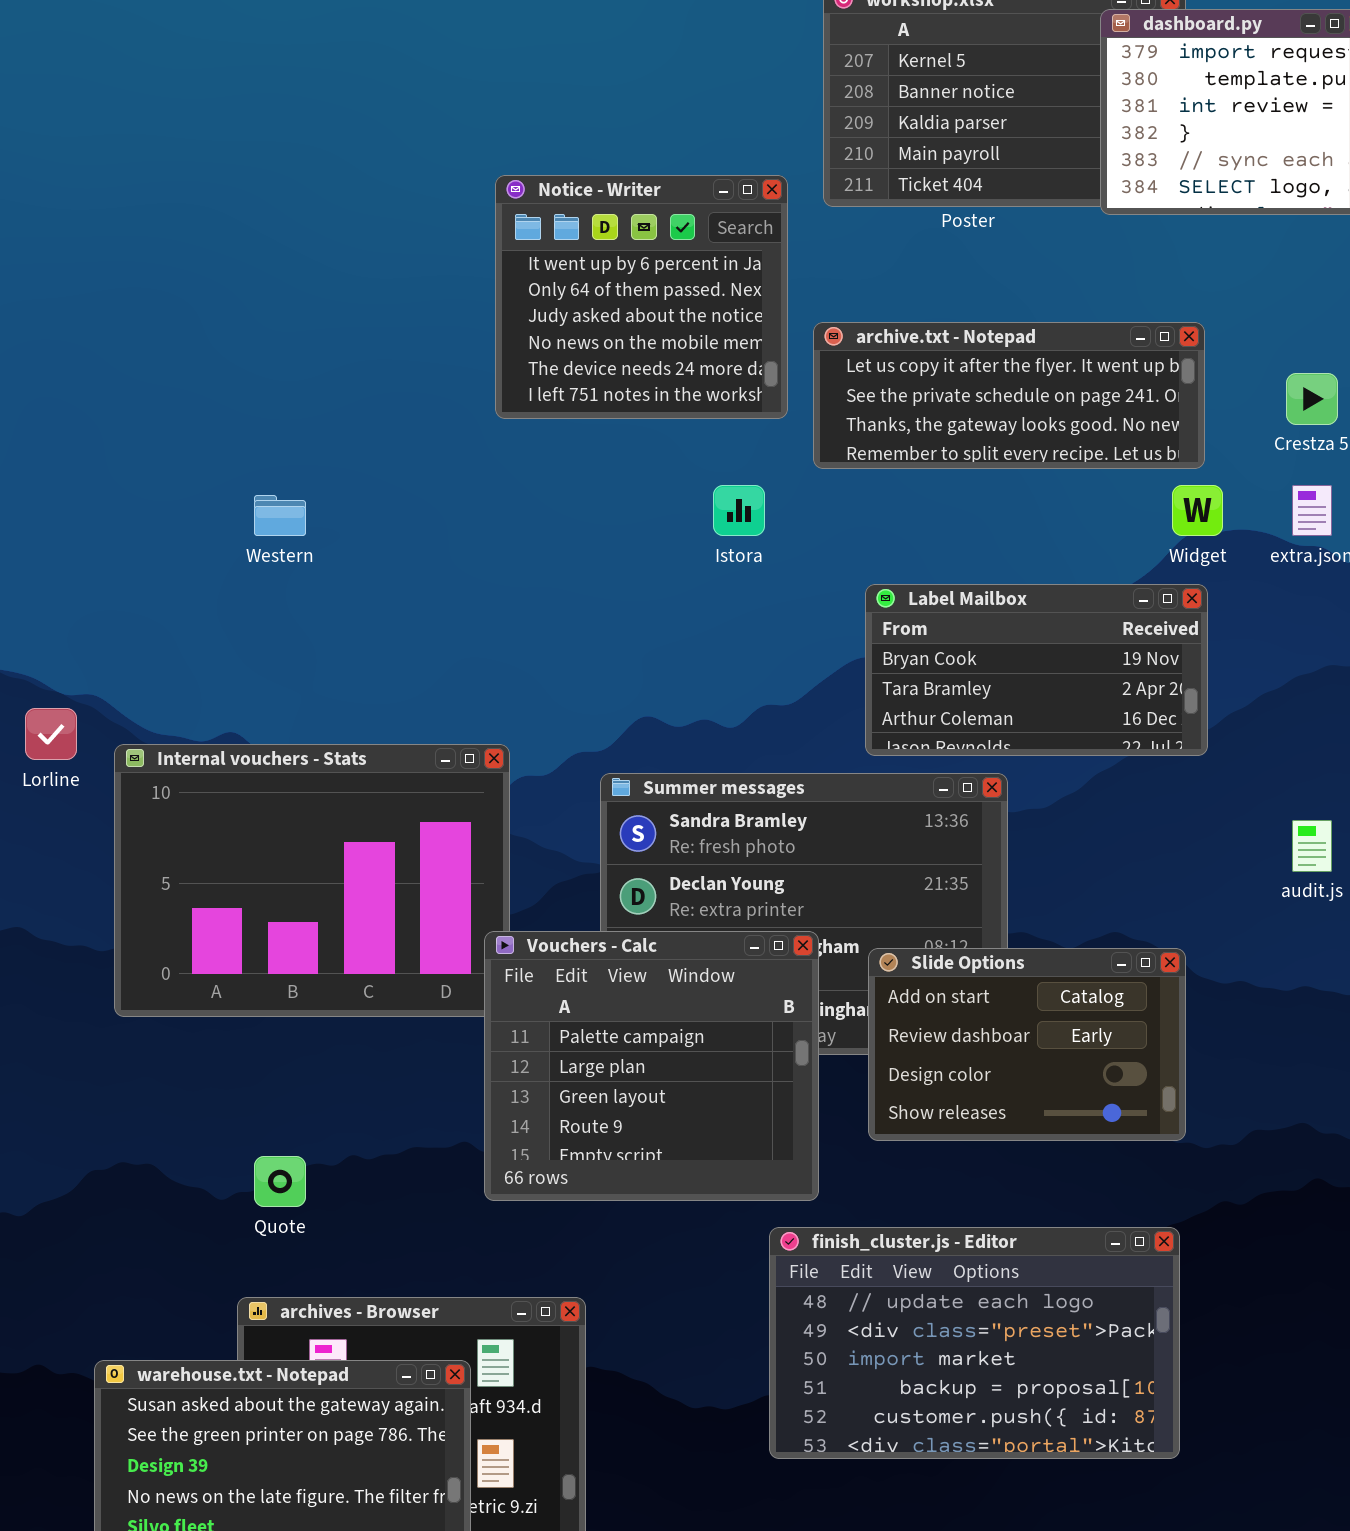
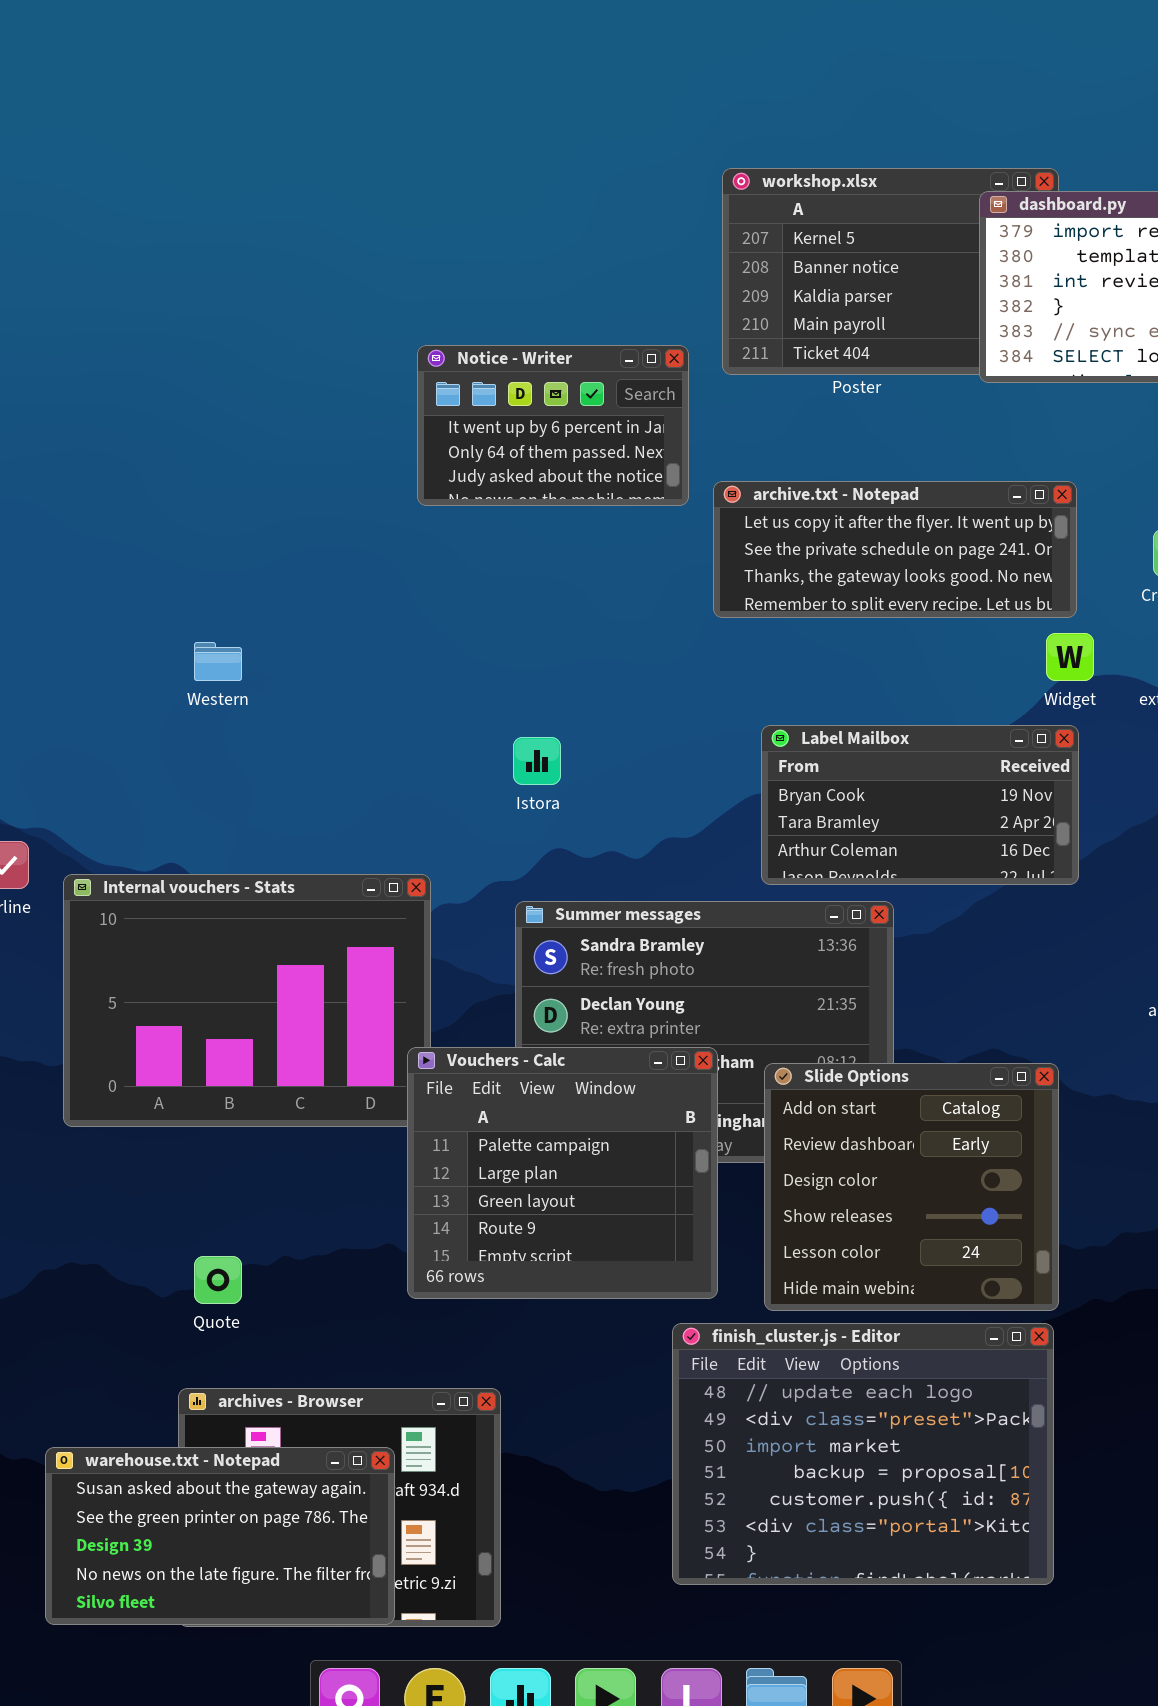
Notice - Writer: [495,175,788,419] -> [417,345,689,506], resized
Istora: [713,485,765,536] -> [513,737,561,785], moved
Slide Options: [868,948,1186,1141] -> [764,1063,1059,1311], resized
finish_cluster.js - Editor: [769,1227,1180,1459] -> [672,1323,1054,1585], resized

